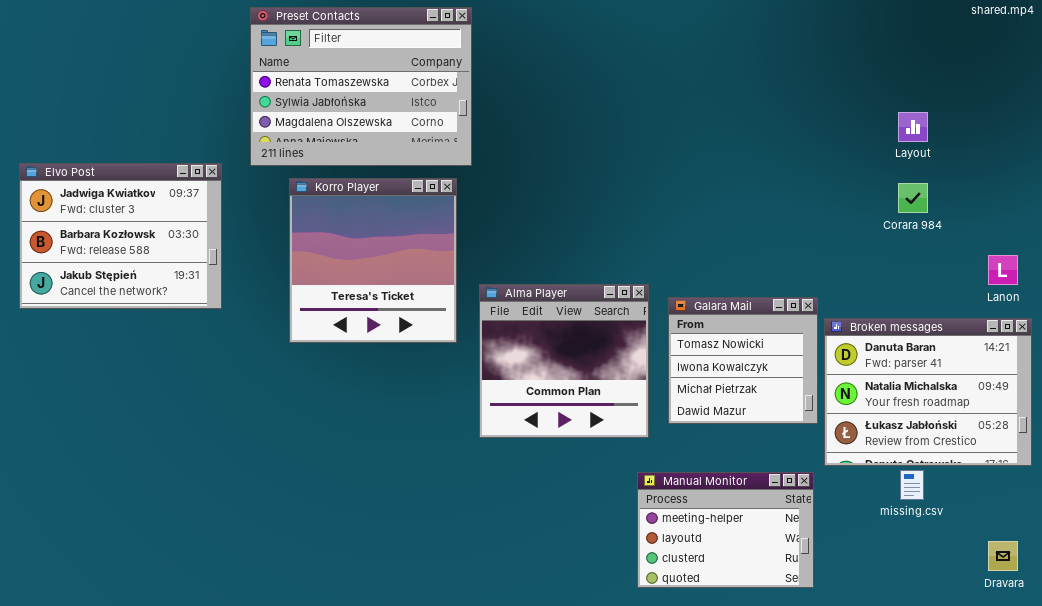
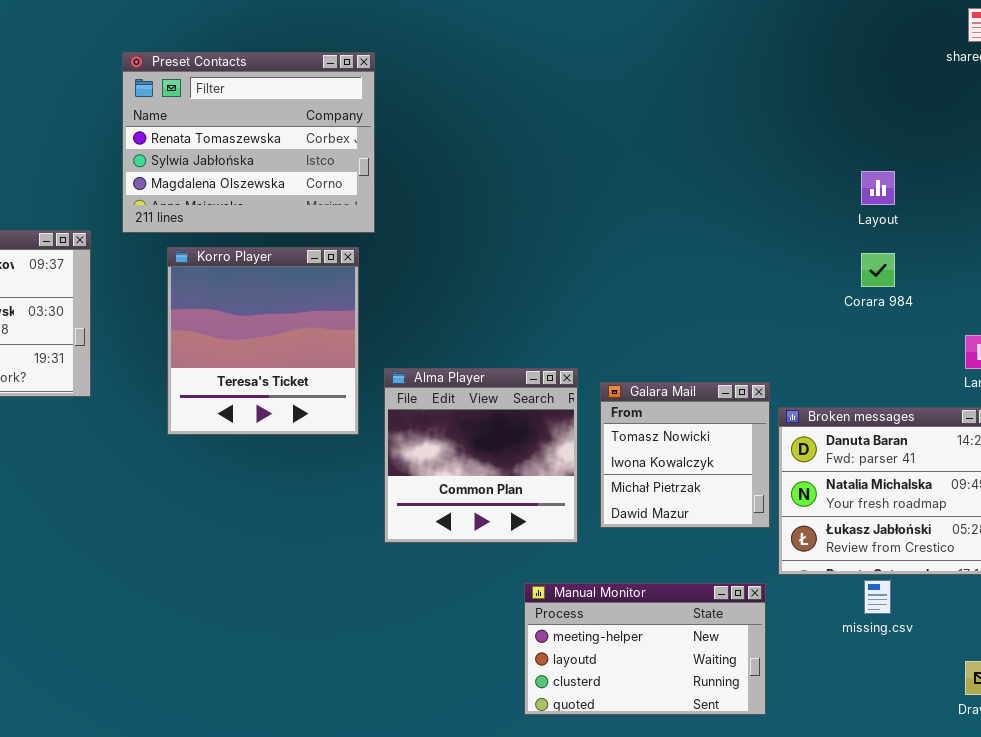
Manual Monitor: [637,472,814,588] -> [524,583,766,715], resized

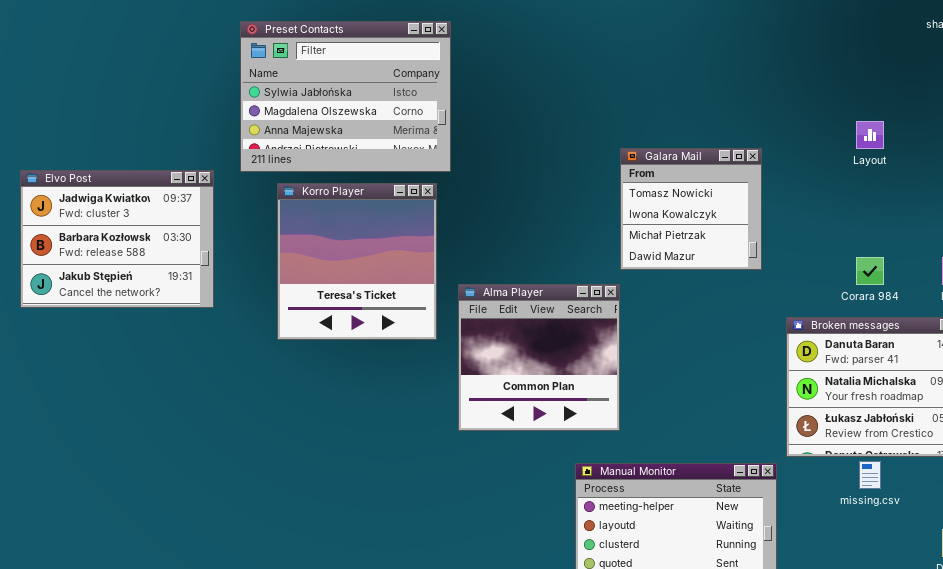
Preset Contacts: [122,52,375,233] -> [240,21,451,172], scrolled down 1 row
Corara 984: [861,253,895,287] -> [856,257,884,285], moved
Galara Mail: [600,382,770,528] -> [620,148,762,270], moved

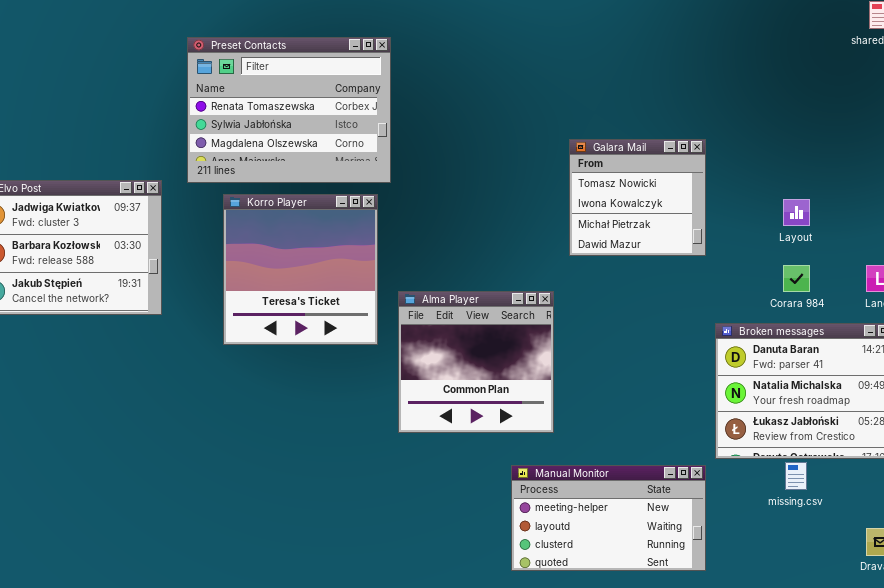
Preset Contacts: [240,21,451,172] -> [187,37,391,183], scrolled up 1 row
Layout: [856,121,884,149] -> [783,199,810,226], moved
Galara Mail: [620,148,762,270] -> [569,139,706,256], moved

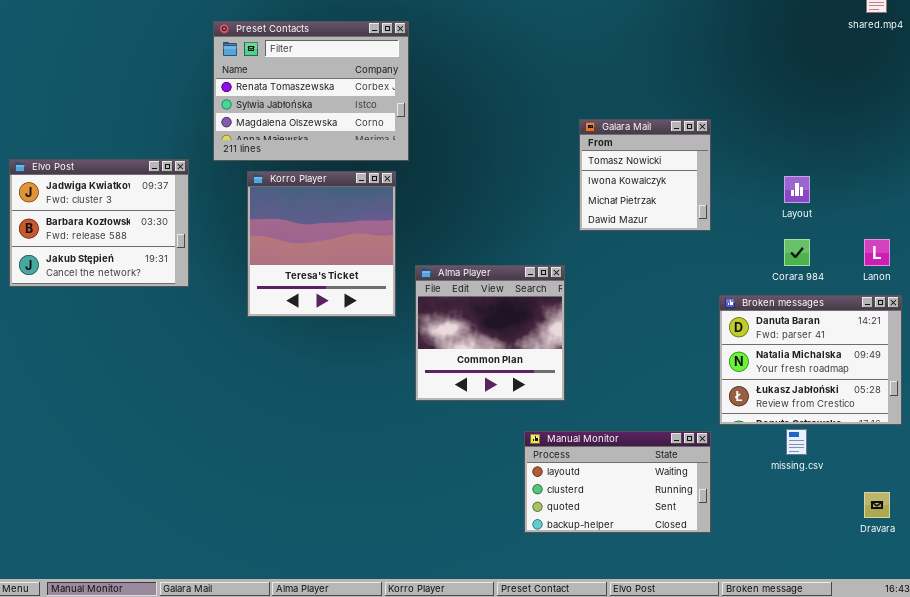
Manual Monitor: [511,465,706,571] -> [524,431,711,533], scrolled down 1 row

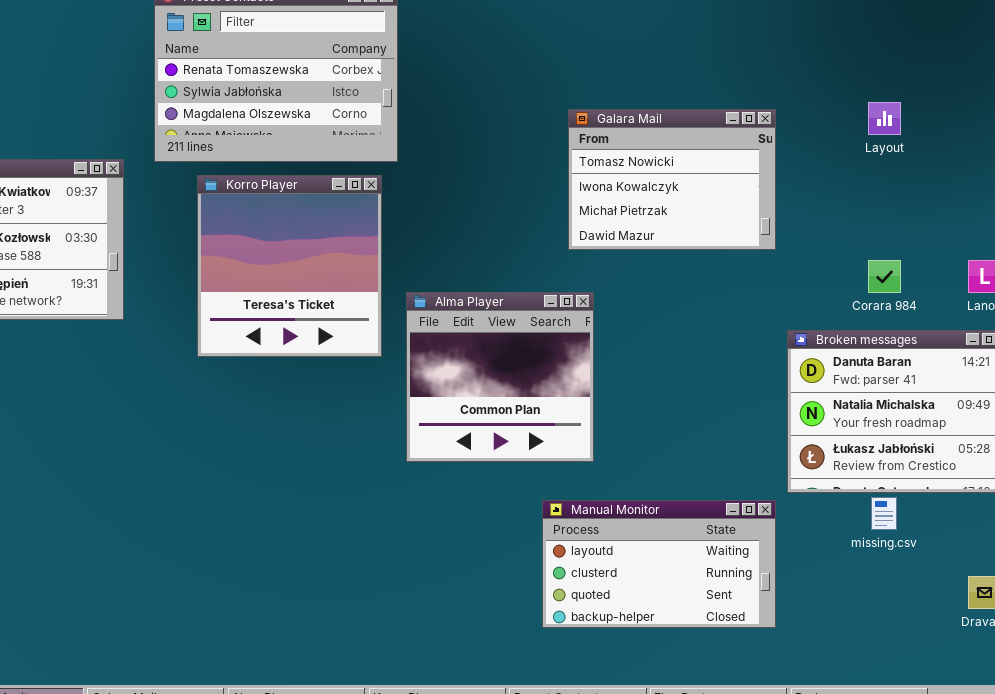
Galara Mail: [579,119,711,231] -> [568,109,776,250], resized
Layout: [784,176,810,203] -> [868,102,901,135], moved

